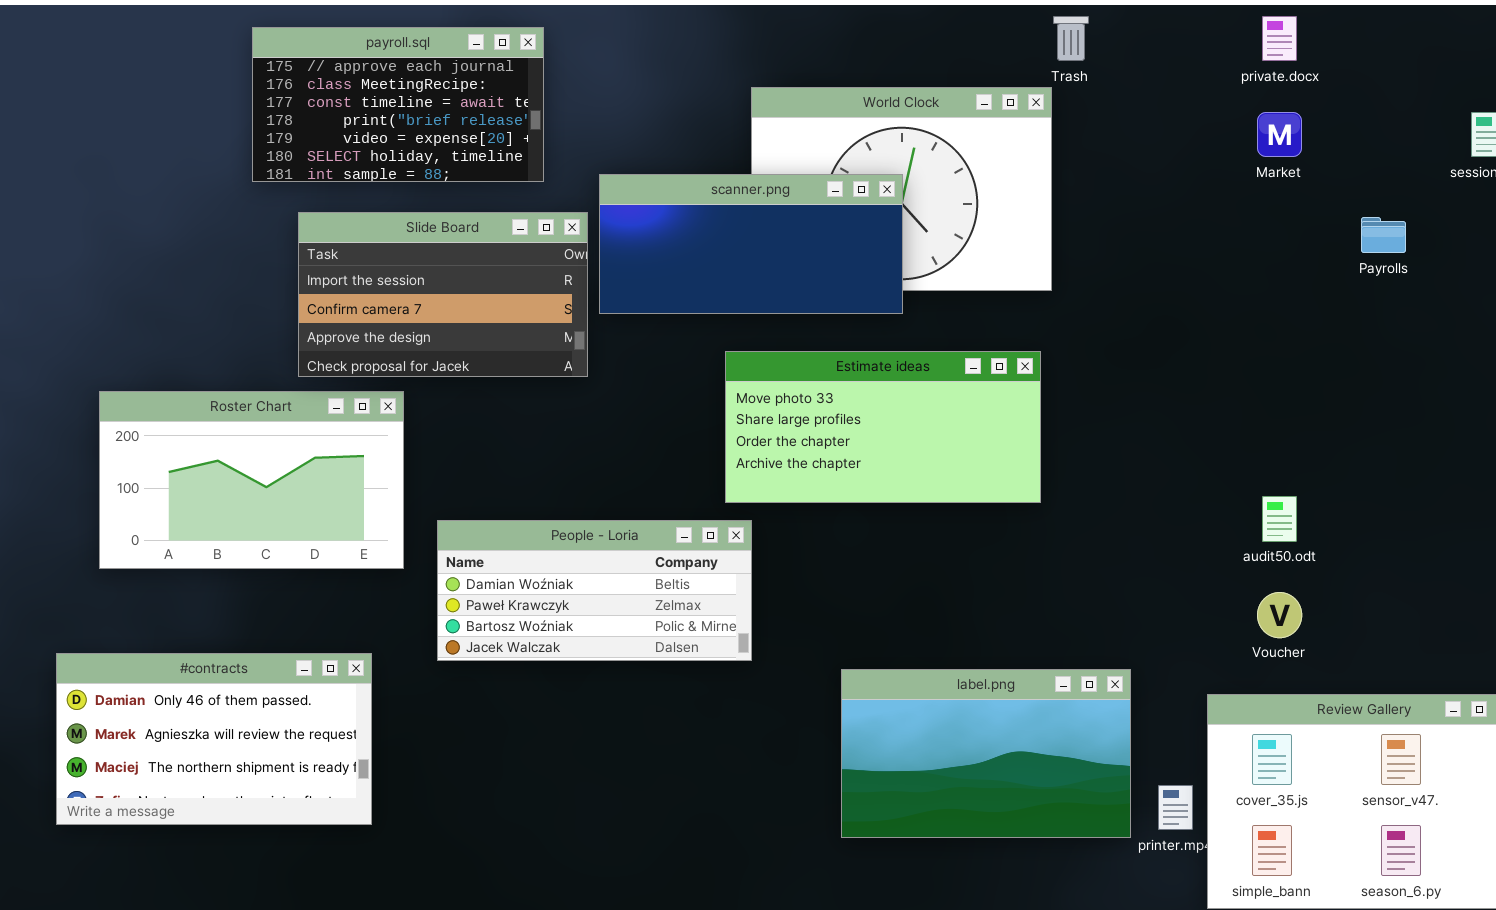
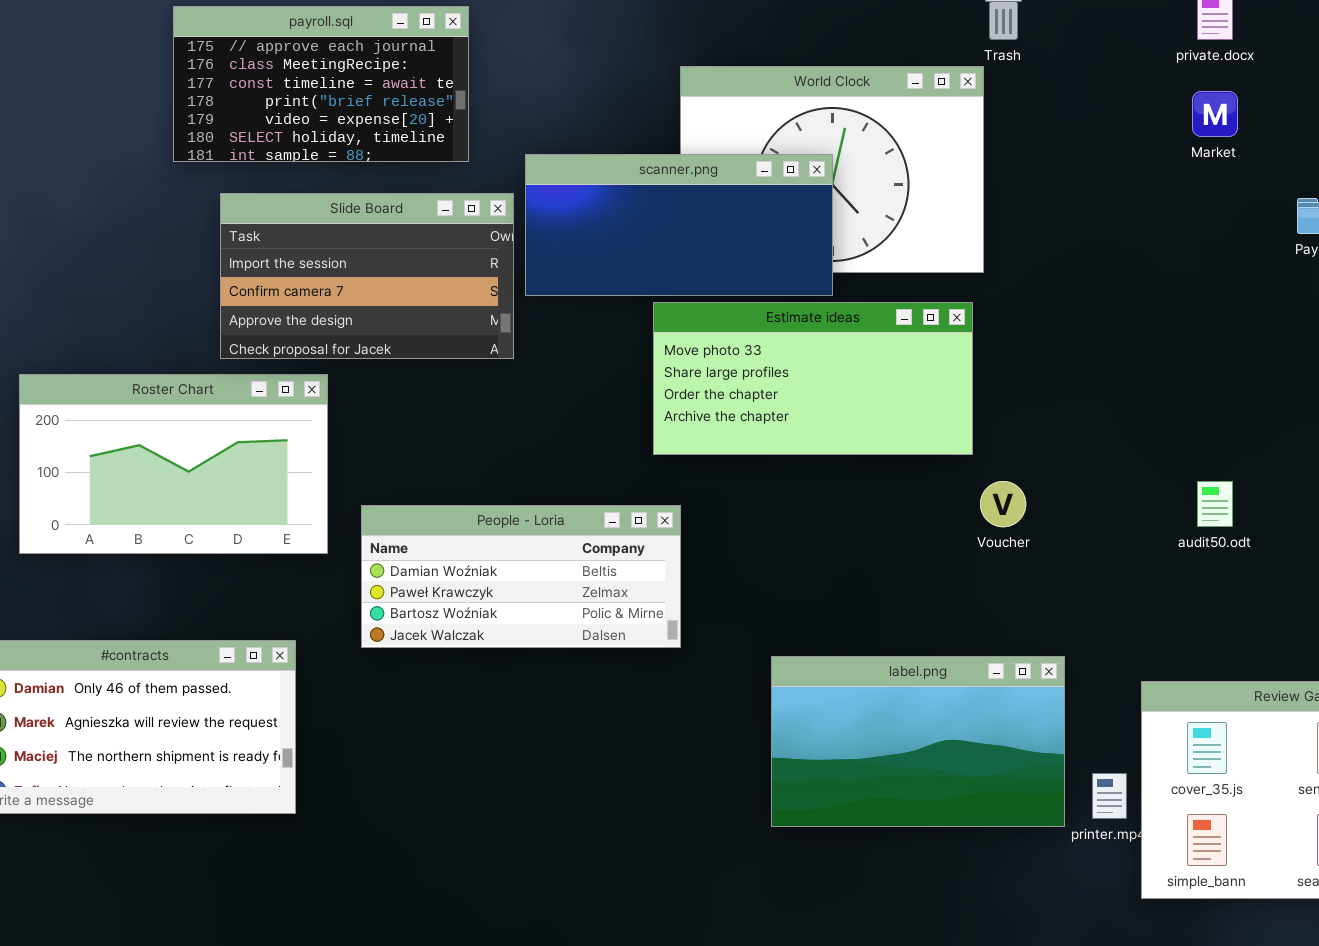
Estimate ideas: [725,351,1041,503] -> [653,302,973,455], moved
Voucher: [1257,592,1302,638] -> [980,481,1026,527], moved

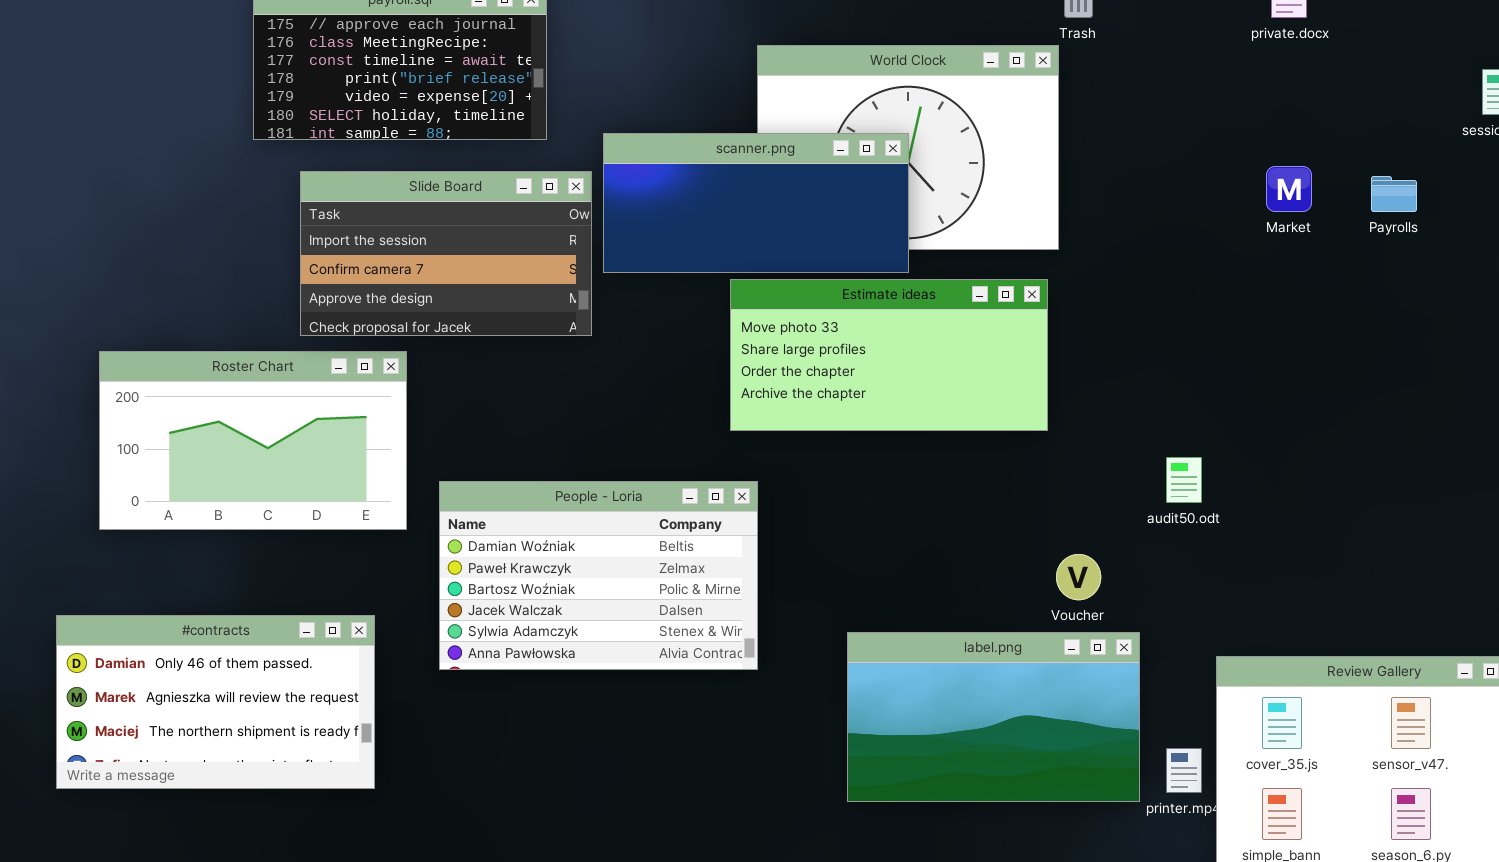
Market: [1192,91,1238,137] -> [1266,166,1312,212], moved
Voucher: [980,481,1026,527] -> [1056,554,1101,600], moved
audit50.odt: [1197,481,1233,527] -> [1166,457,1202,503], moved
People - Loria: [361,505,681,648] -> [439,481,758,670], resized

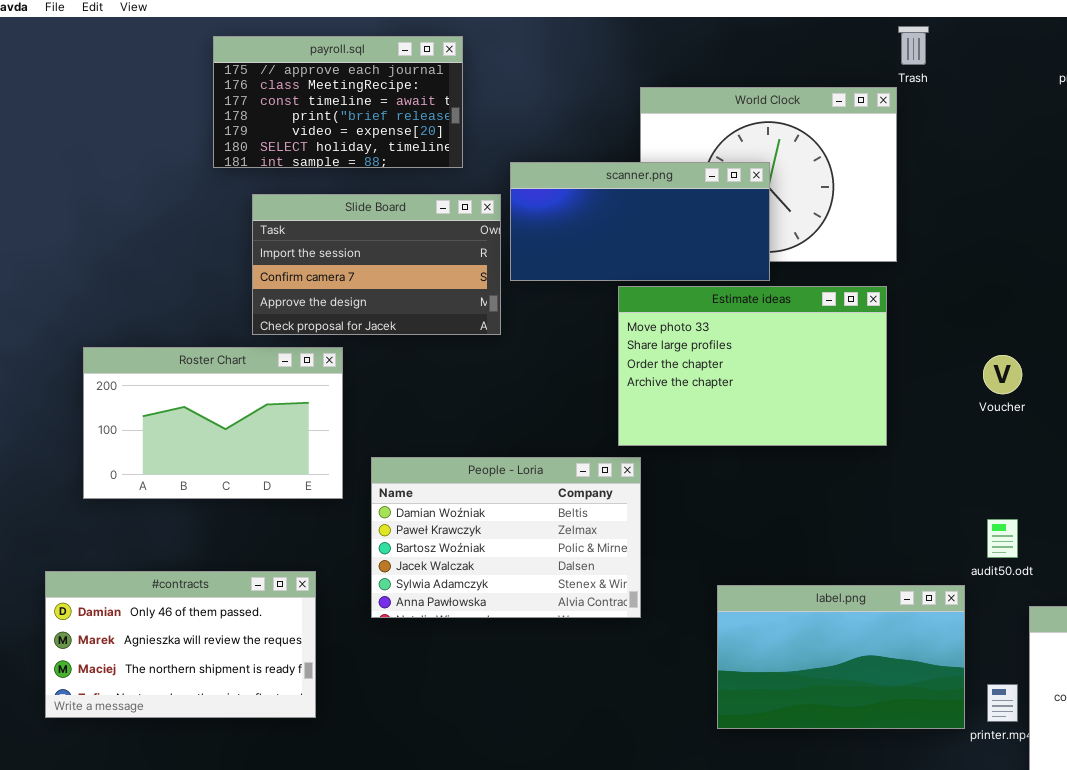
Estimate ideas: [730,279,1048,431] -> [618,286,887,446], resized
audit50.odt: [1166,457,1202,503] -> [987,519,1018,558], moved
Voucher: [1056,554,1101,600] -> [983,355,1022,394], moved

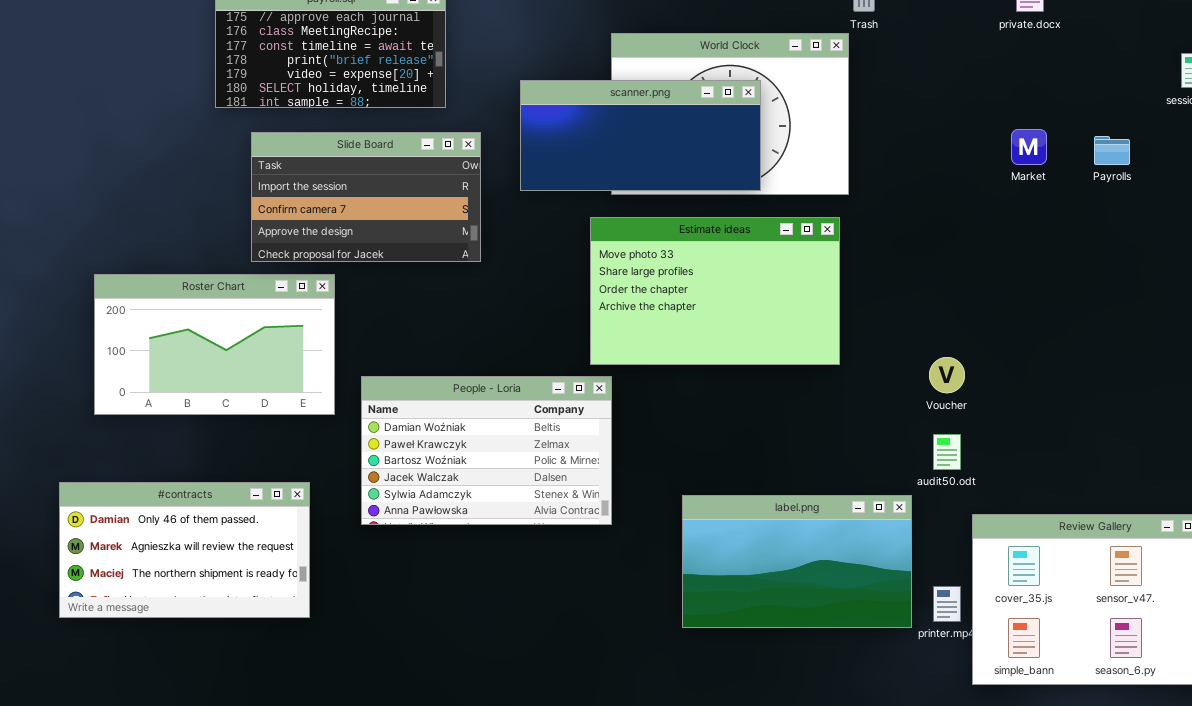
scanner.png: [510,162,770,281] -> [520,80,761,191], moved
Voucher: [983,355,1022,394] -> [929,357,965,393], moved

